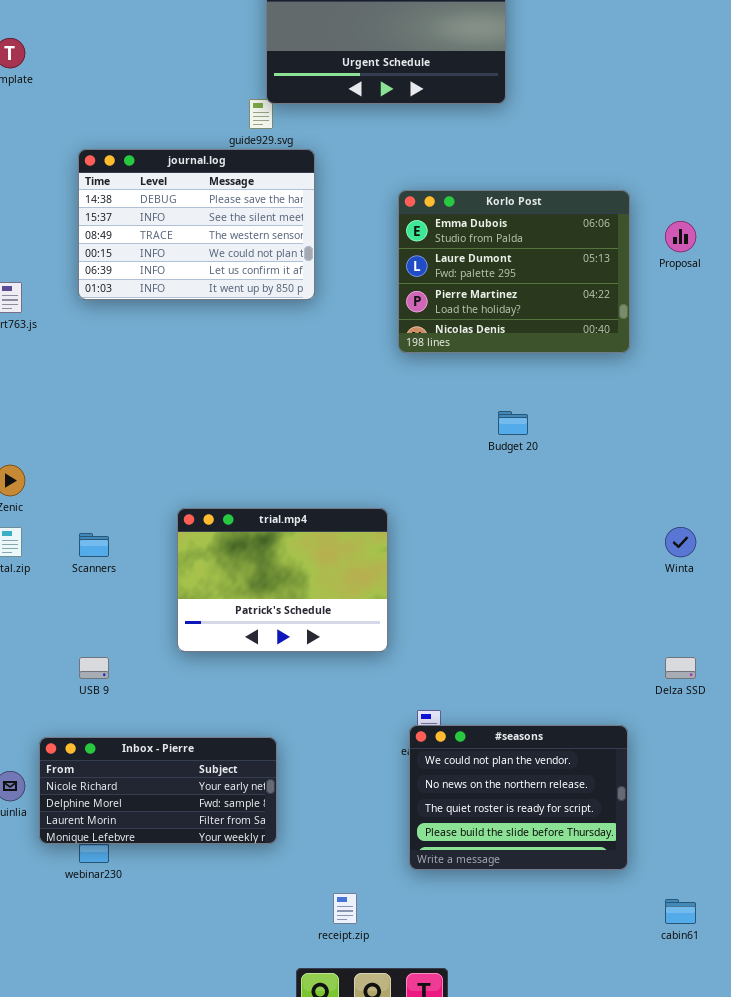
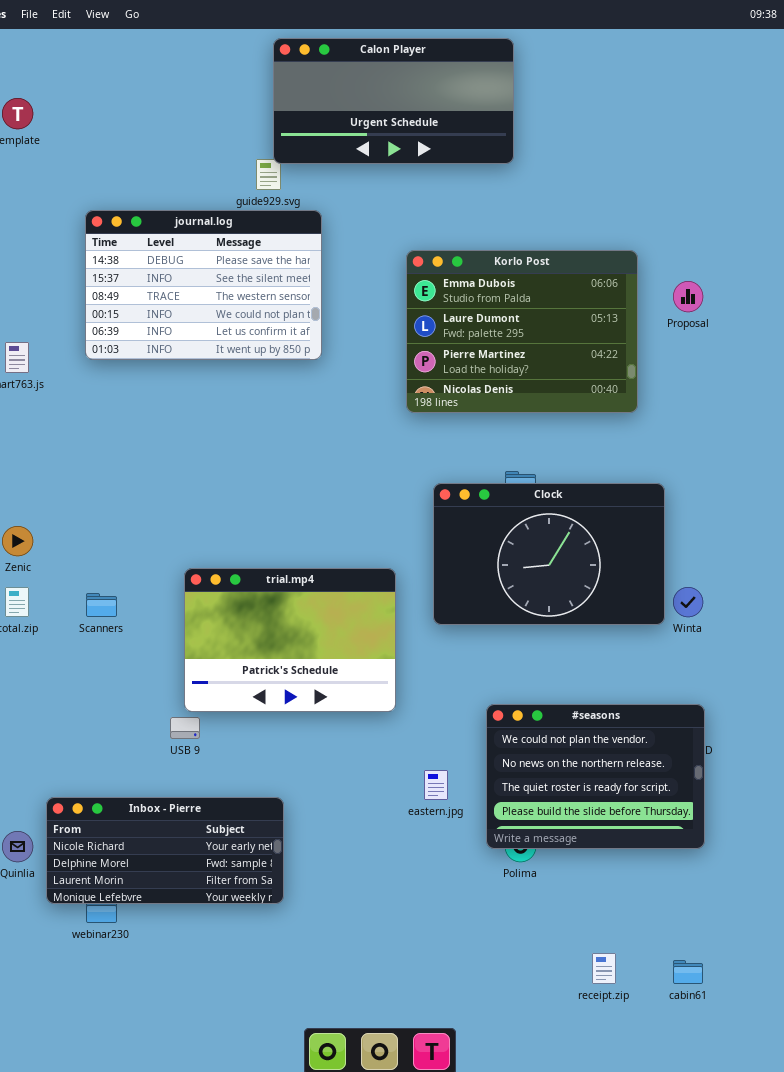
Clock: none -> [433,483,665,625], opened
USB 9: [79,657,109,679] -> [170,717,200,739], moved
#seasons: [409,725,628,870] -> [486,704,705,849], moved
receipt.zip: [333,893,357,924] -> [592,953,616,984], moved

